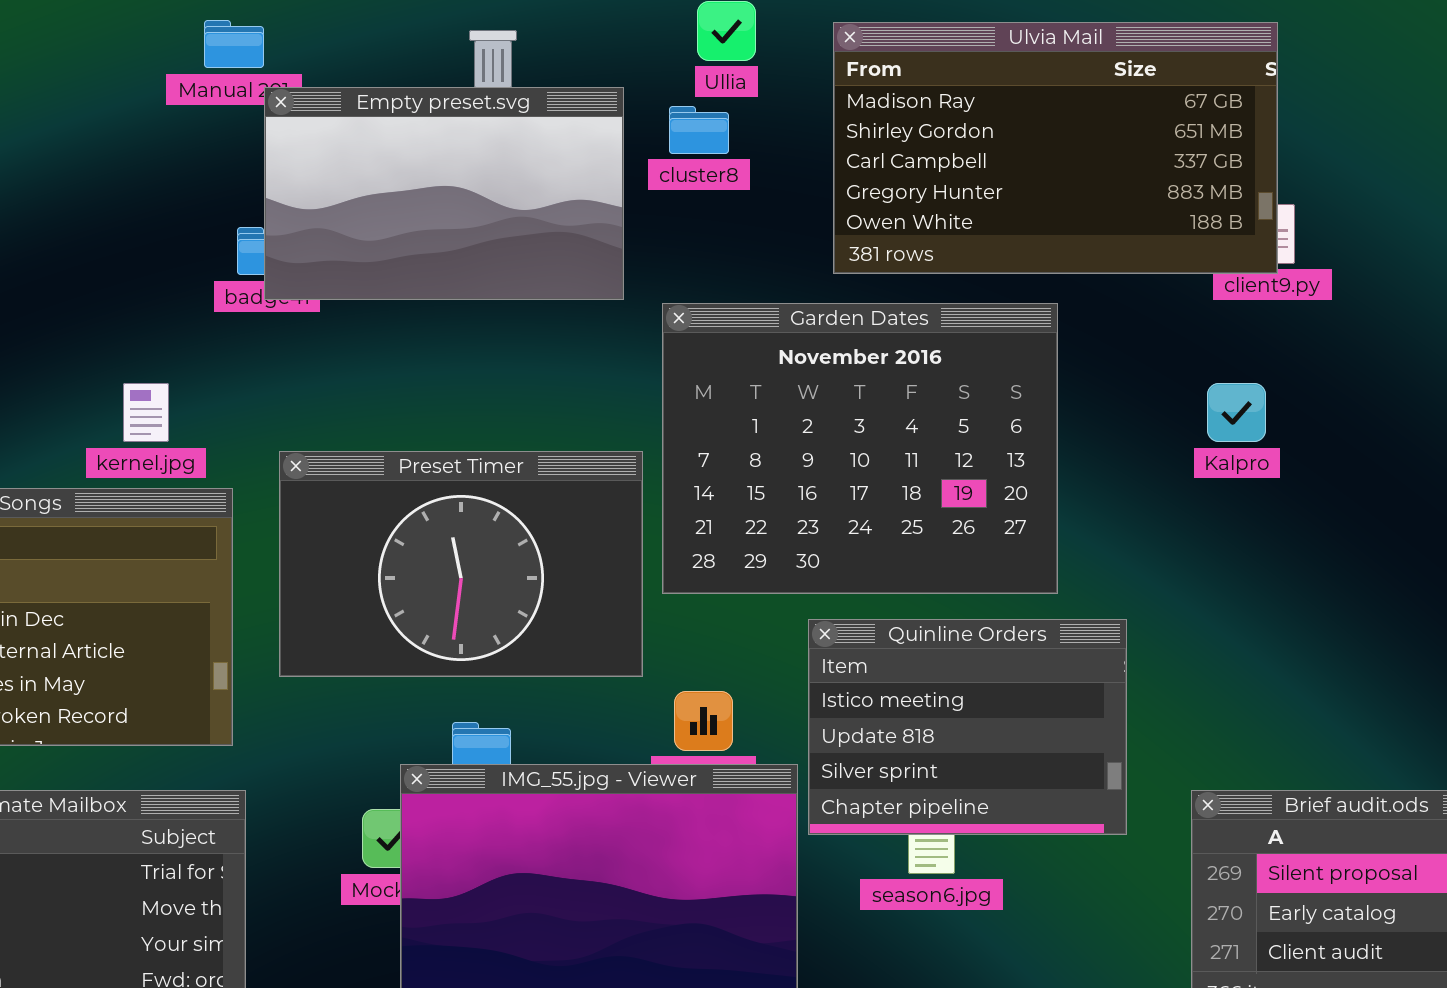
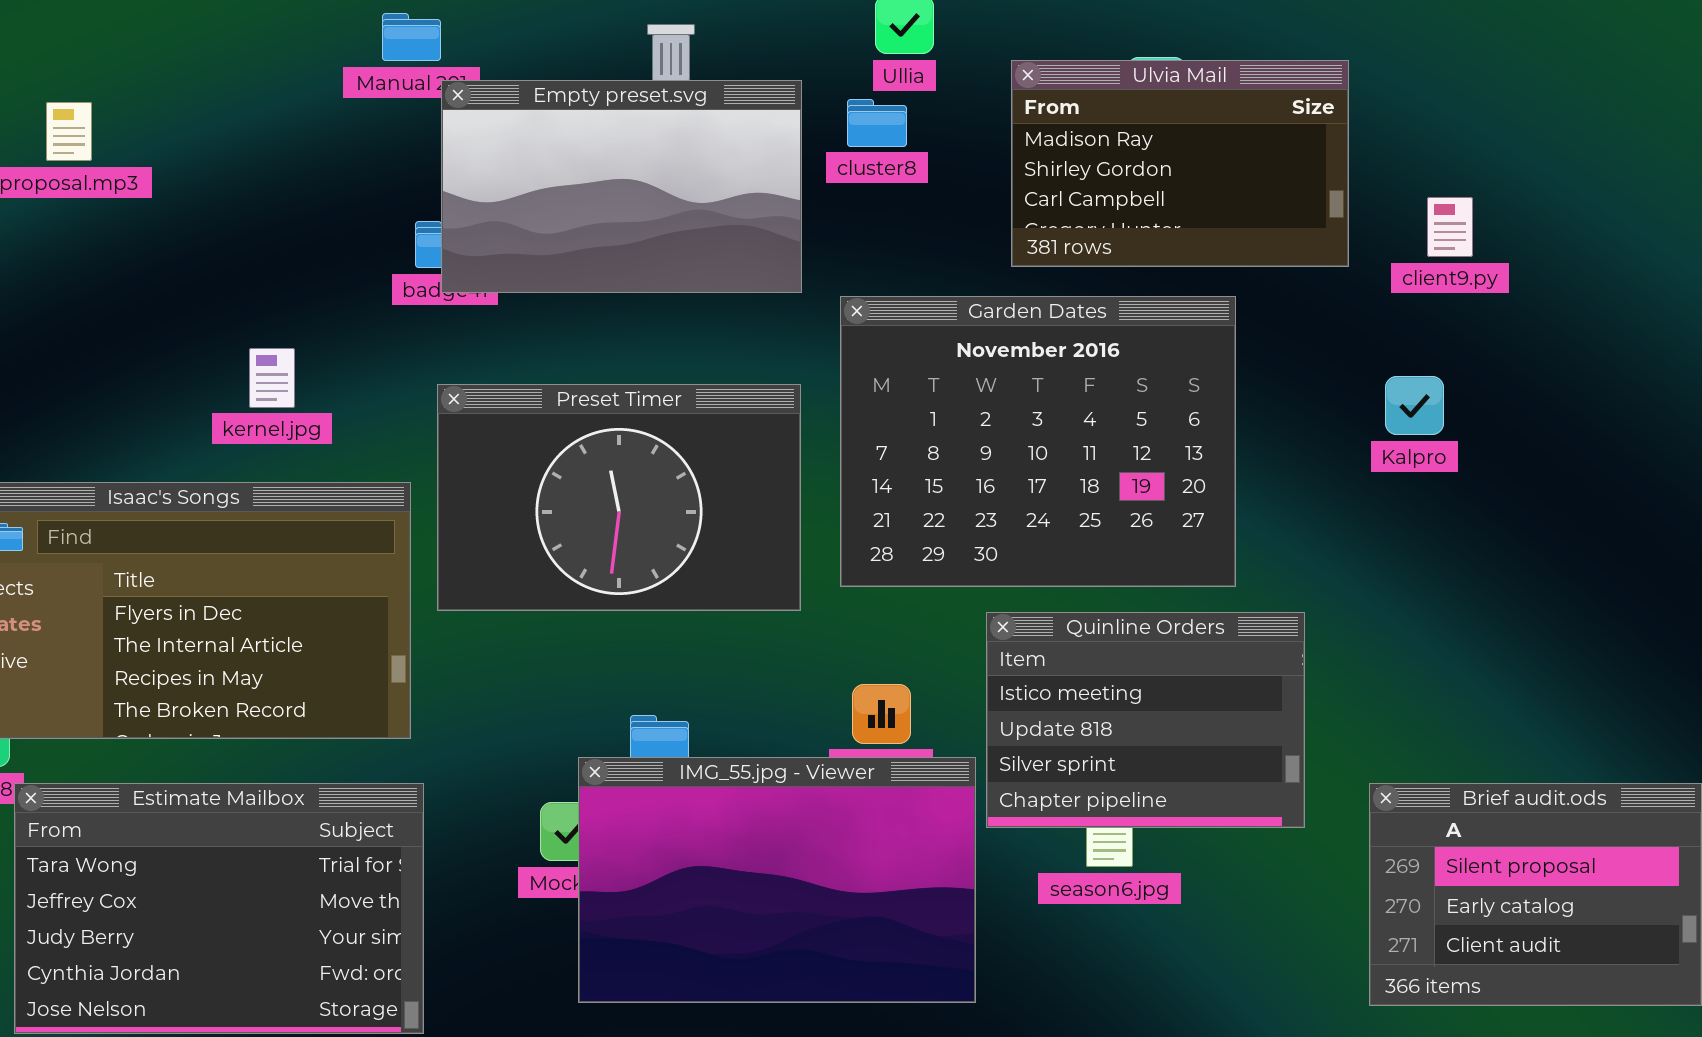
Ulvia Mail: [833,22,1278,274] -> [1011,60,1349,267], resized
kernel.jpg: [123,383,169,442] -> [249,348,295,408], moved
Preset Timer: [279,451,643,677] -> [437,384,801,611], moved

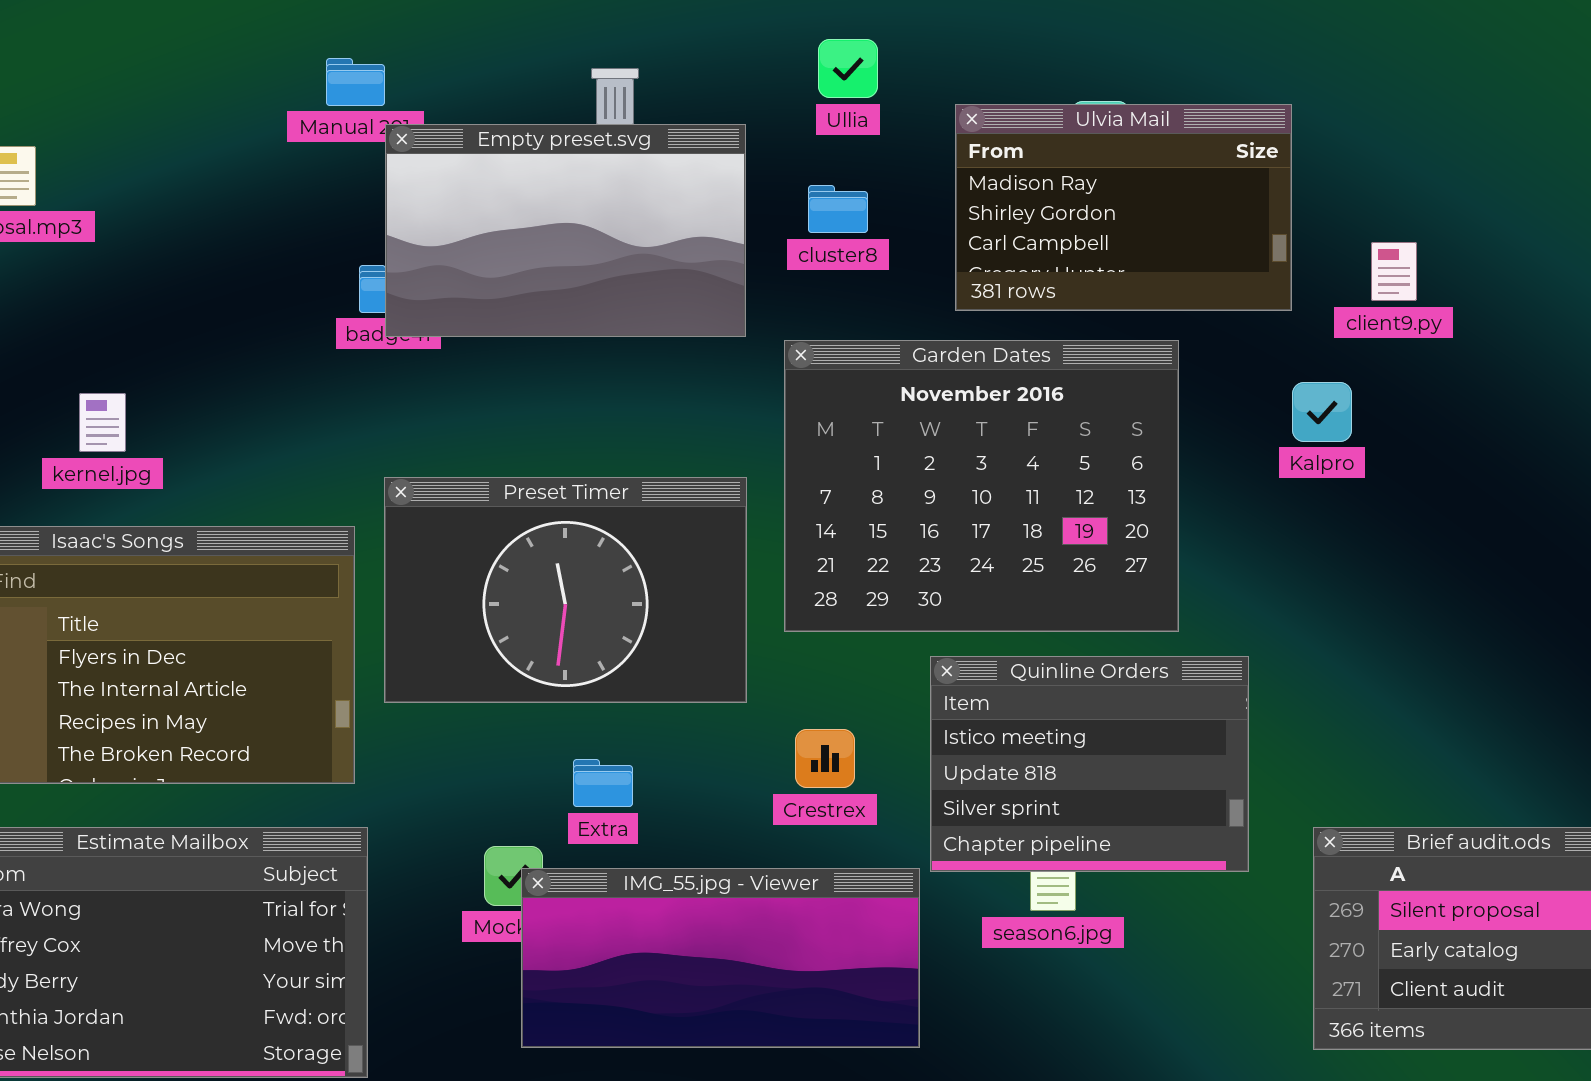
cluster8: [847,99,907,147] -> [808,185,868,233], moved
kernel.jpg: [249,348,295,408] -> [79,393,126,452], moved
Kalpro: [1385,376,1444,435] -> [1292,382,1352,442], moved
Preset Timer: [437,384,801,611] -> [384,477,747,703], moved
IMG_55.jpg - Viewer: [578,757,976,1003] -> [521,868,920,1048], resized

